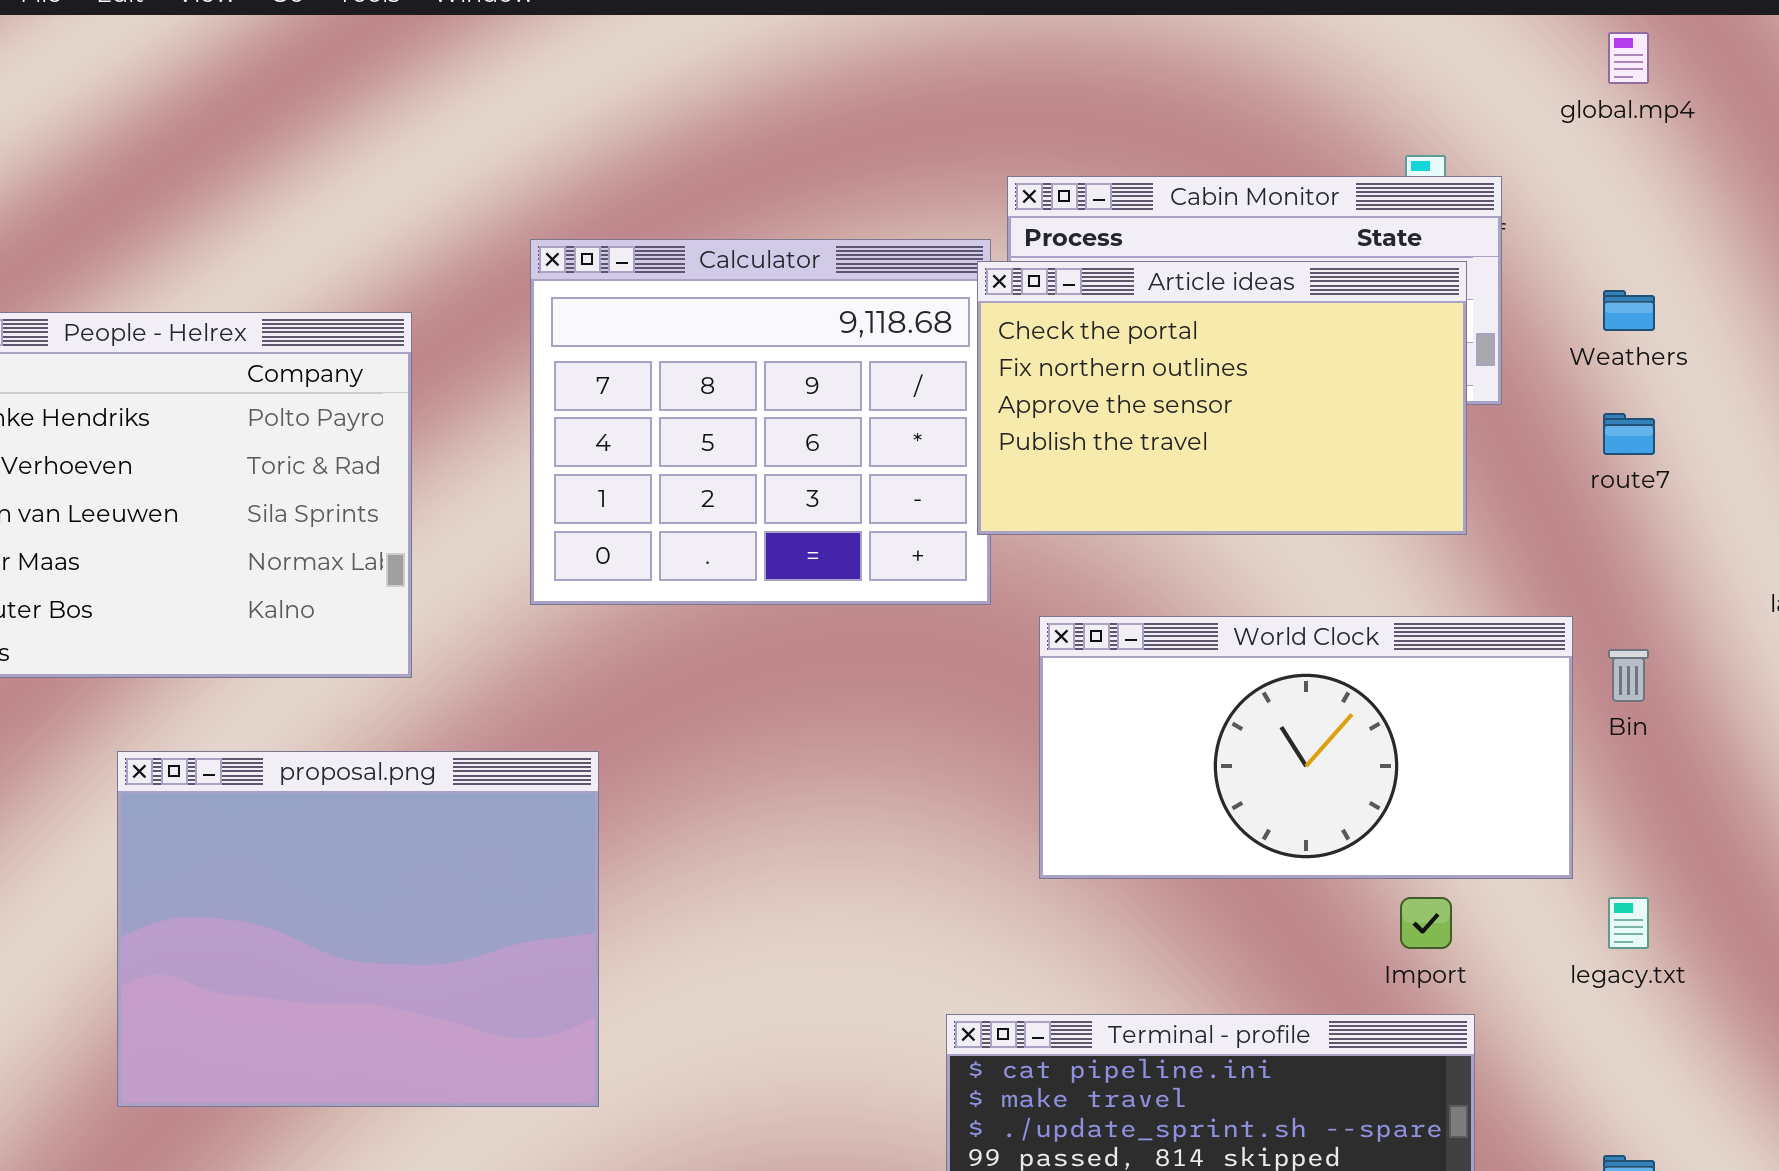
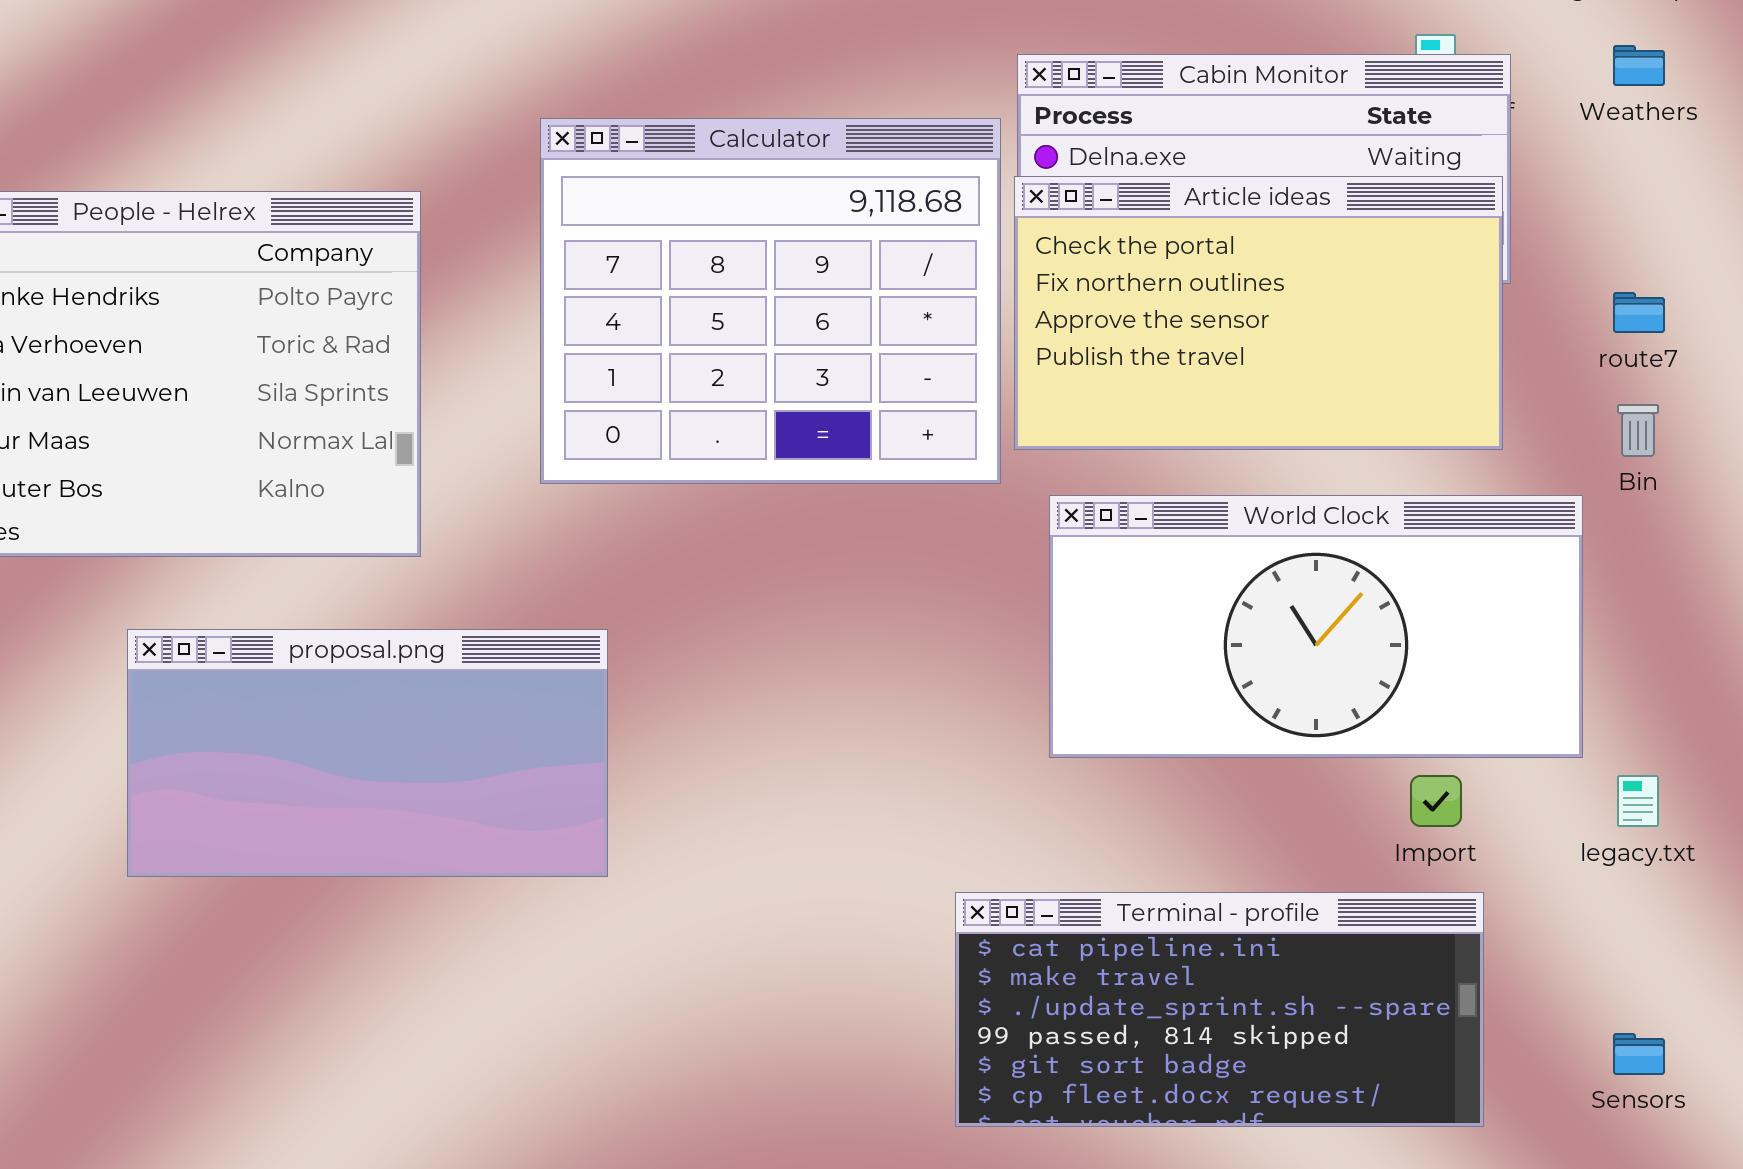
Article ideas: [977,261,1467,535] -> [1014,176,1503,450], moved
Weathers: [1603,290,1655,331] -> [1613,45,1665,86], moved
Bin: [1608,649,1649,702] -> [1617,404,1659,457], moved
proposal.png: [117,751,599,1107] -> [127,629,608,877], resized

